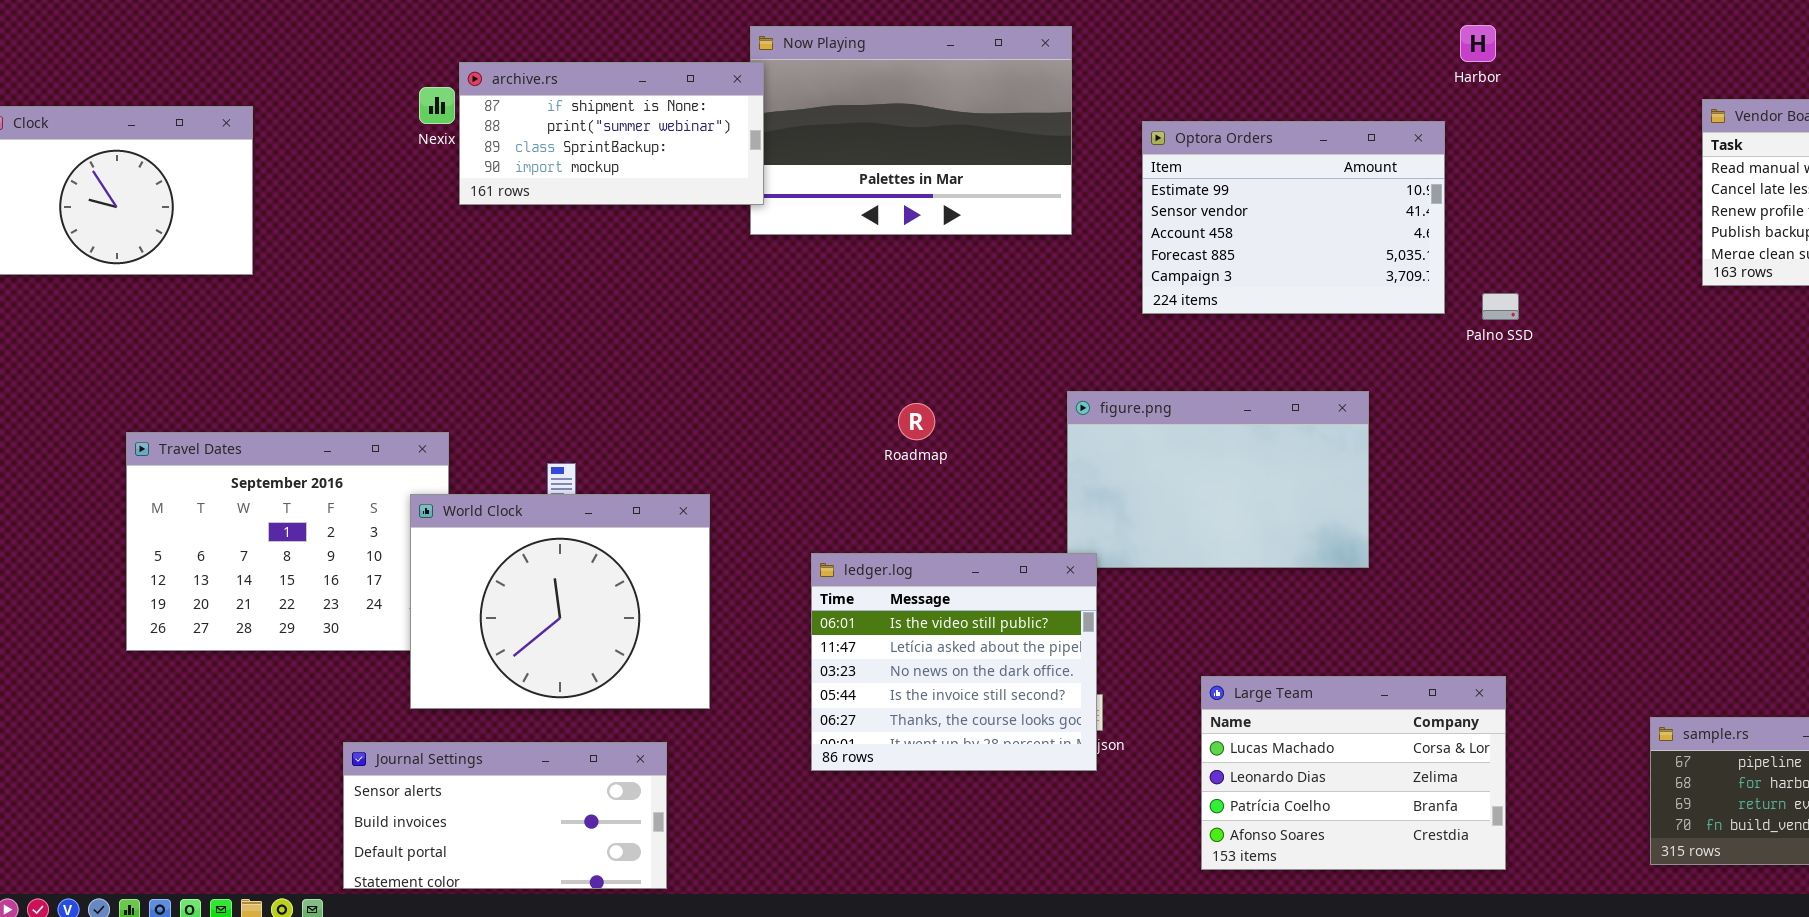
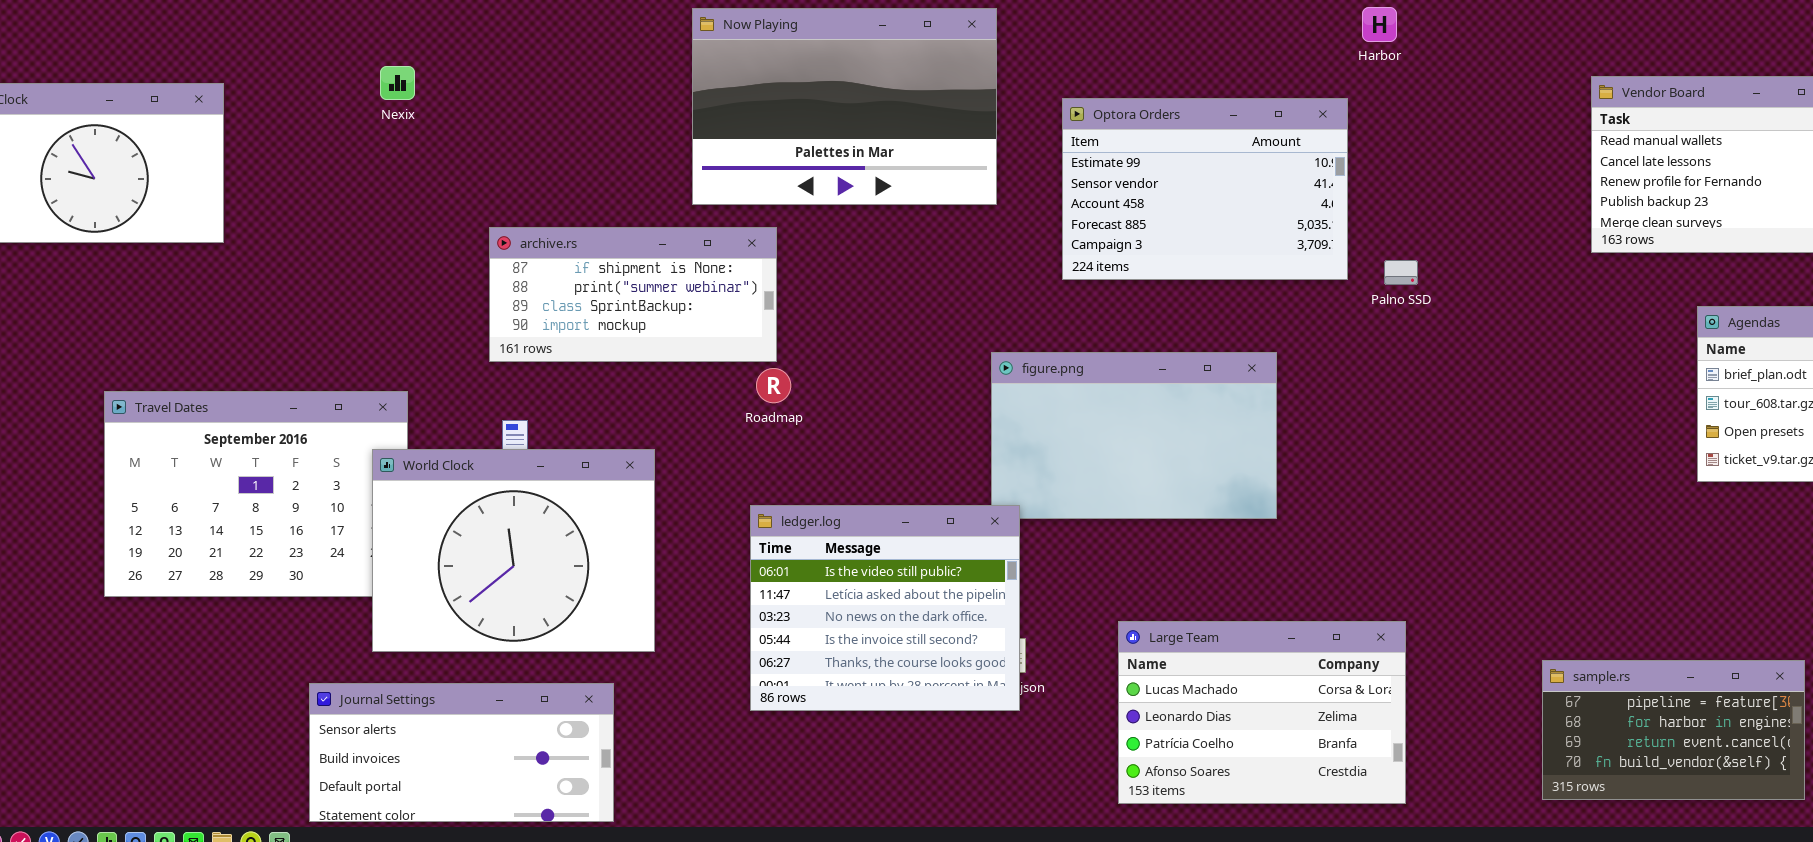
archive.rs: [459,62,764,205] -> [489,227,777,362], moved
Roadmap: [898,403,935,440] -> [756,368,791,403], moved

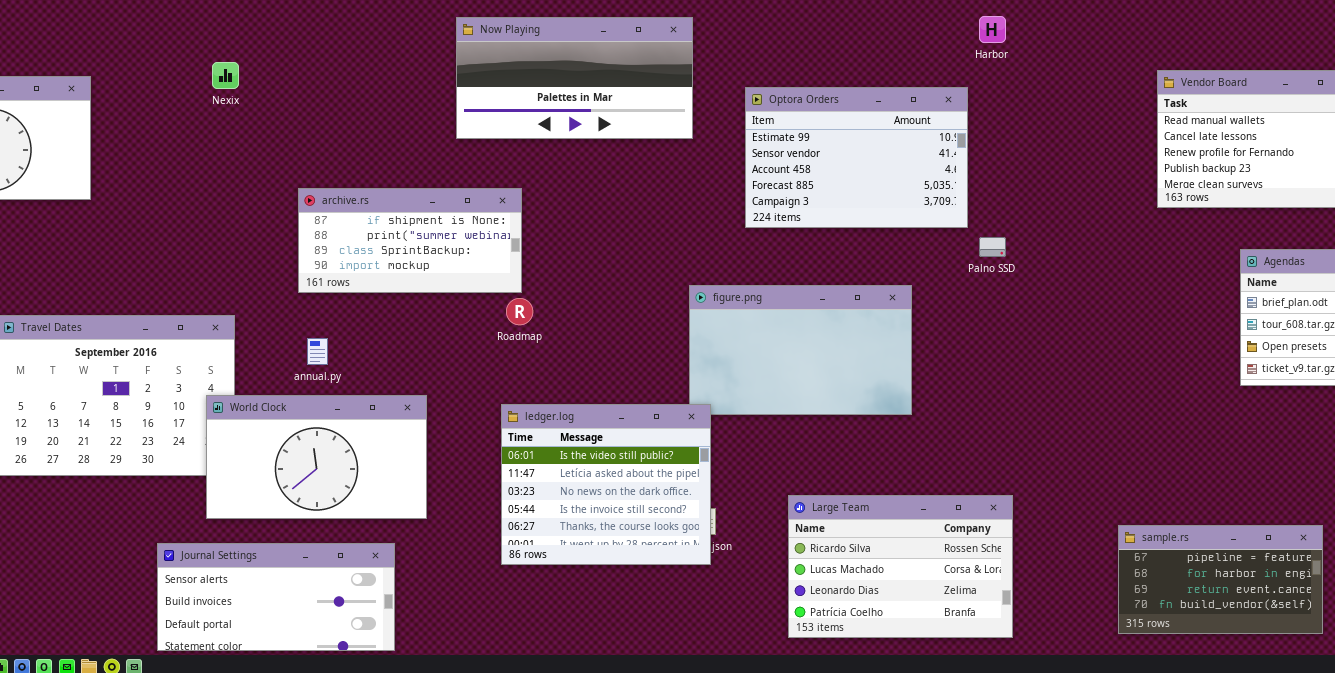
Now Playing: [692,8,997,205] -> [456,17,693,139], resized
Palno SSD: [1384,260,1418,285] -> [979,237,1006,257], moved
World Clock: [372,449,655,652] -> [206,395,427,519], resized
Large Team: [1118,621,1406,804] -> [788,495,1013,638], scrolled up 1 row

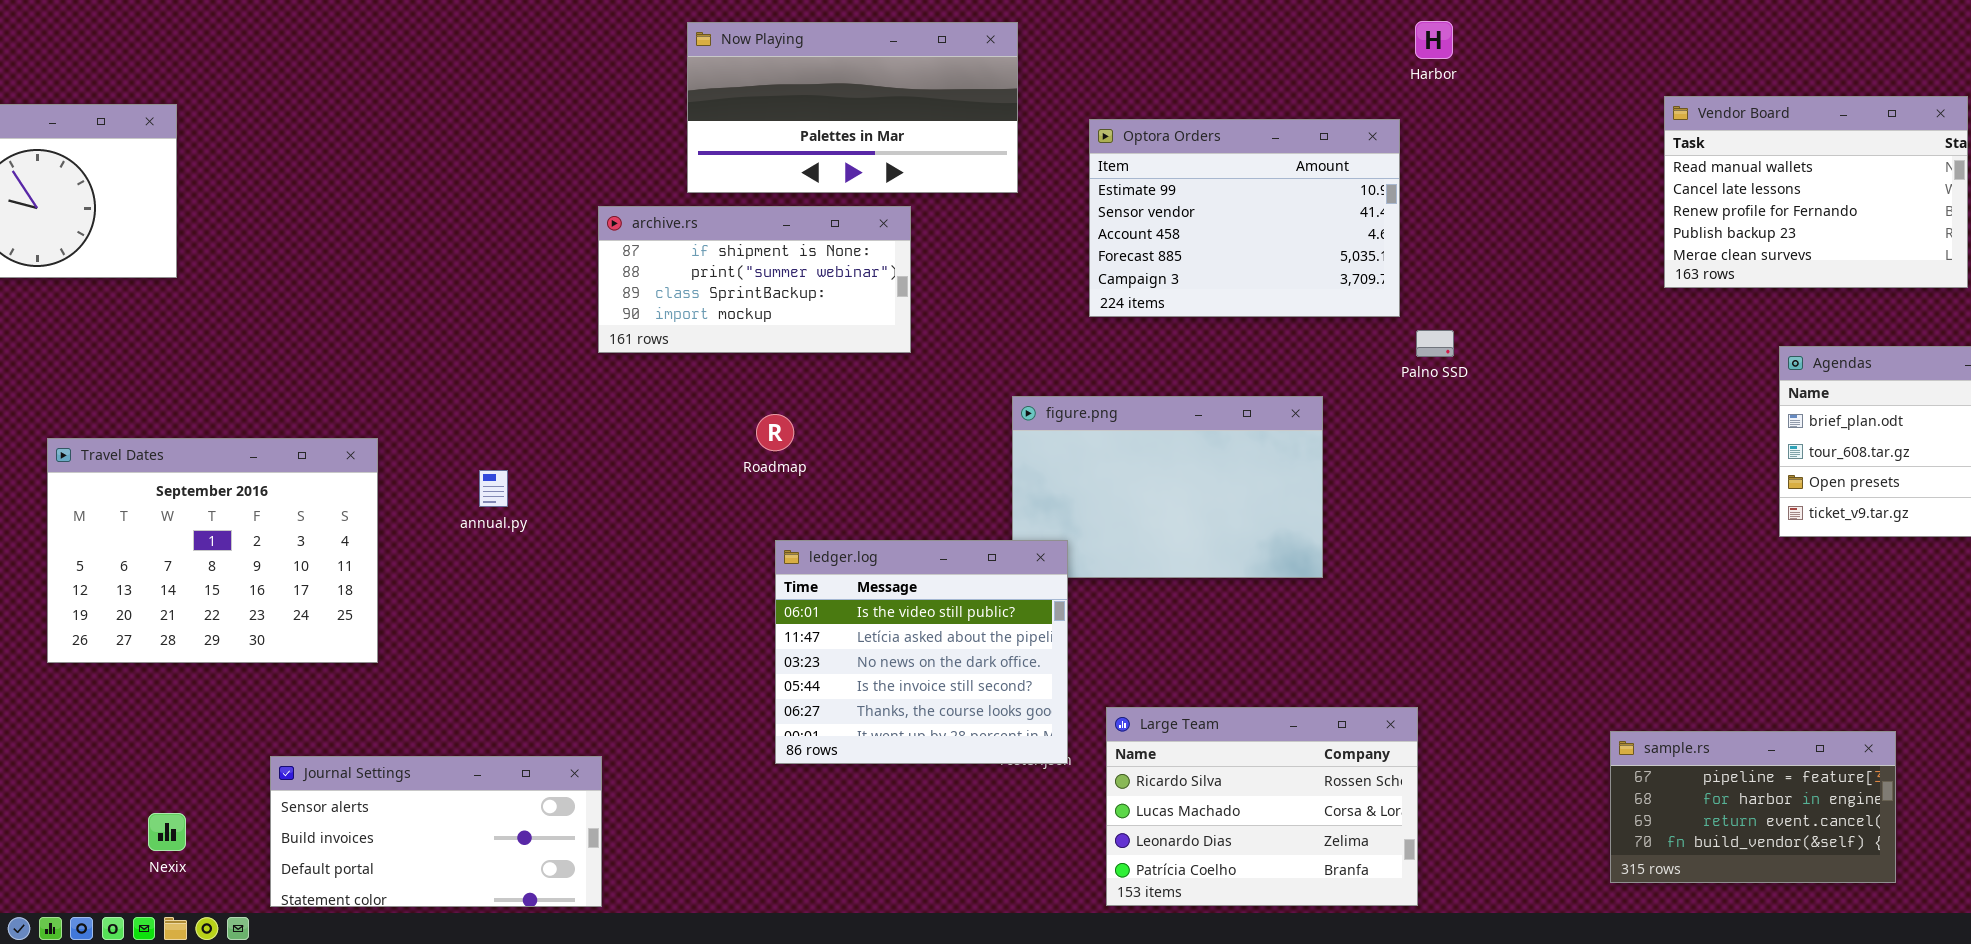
Nexix: [212,62,239,89] -> [148,813,186,851], moved
archive.rs: [298,188,522,293] -> [598,206,911,353], moved
World Clock: [206,395,427,519] -> none, closed
ledger.log: [501,404,711,565] -> [775,540,1068,764], moved
Large Team: [788,495,1013,638] -> [1106,707,1418,906], moved

